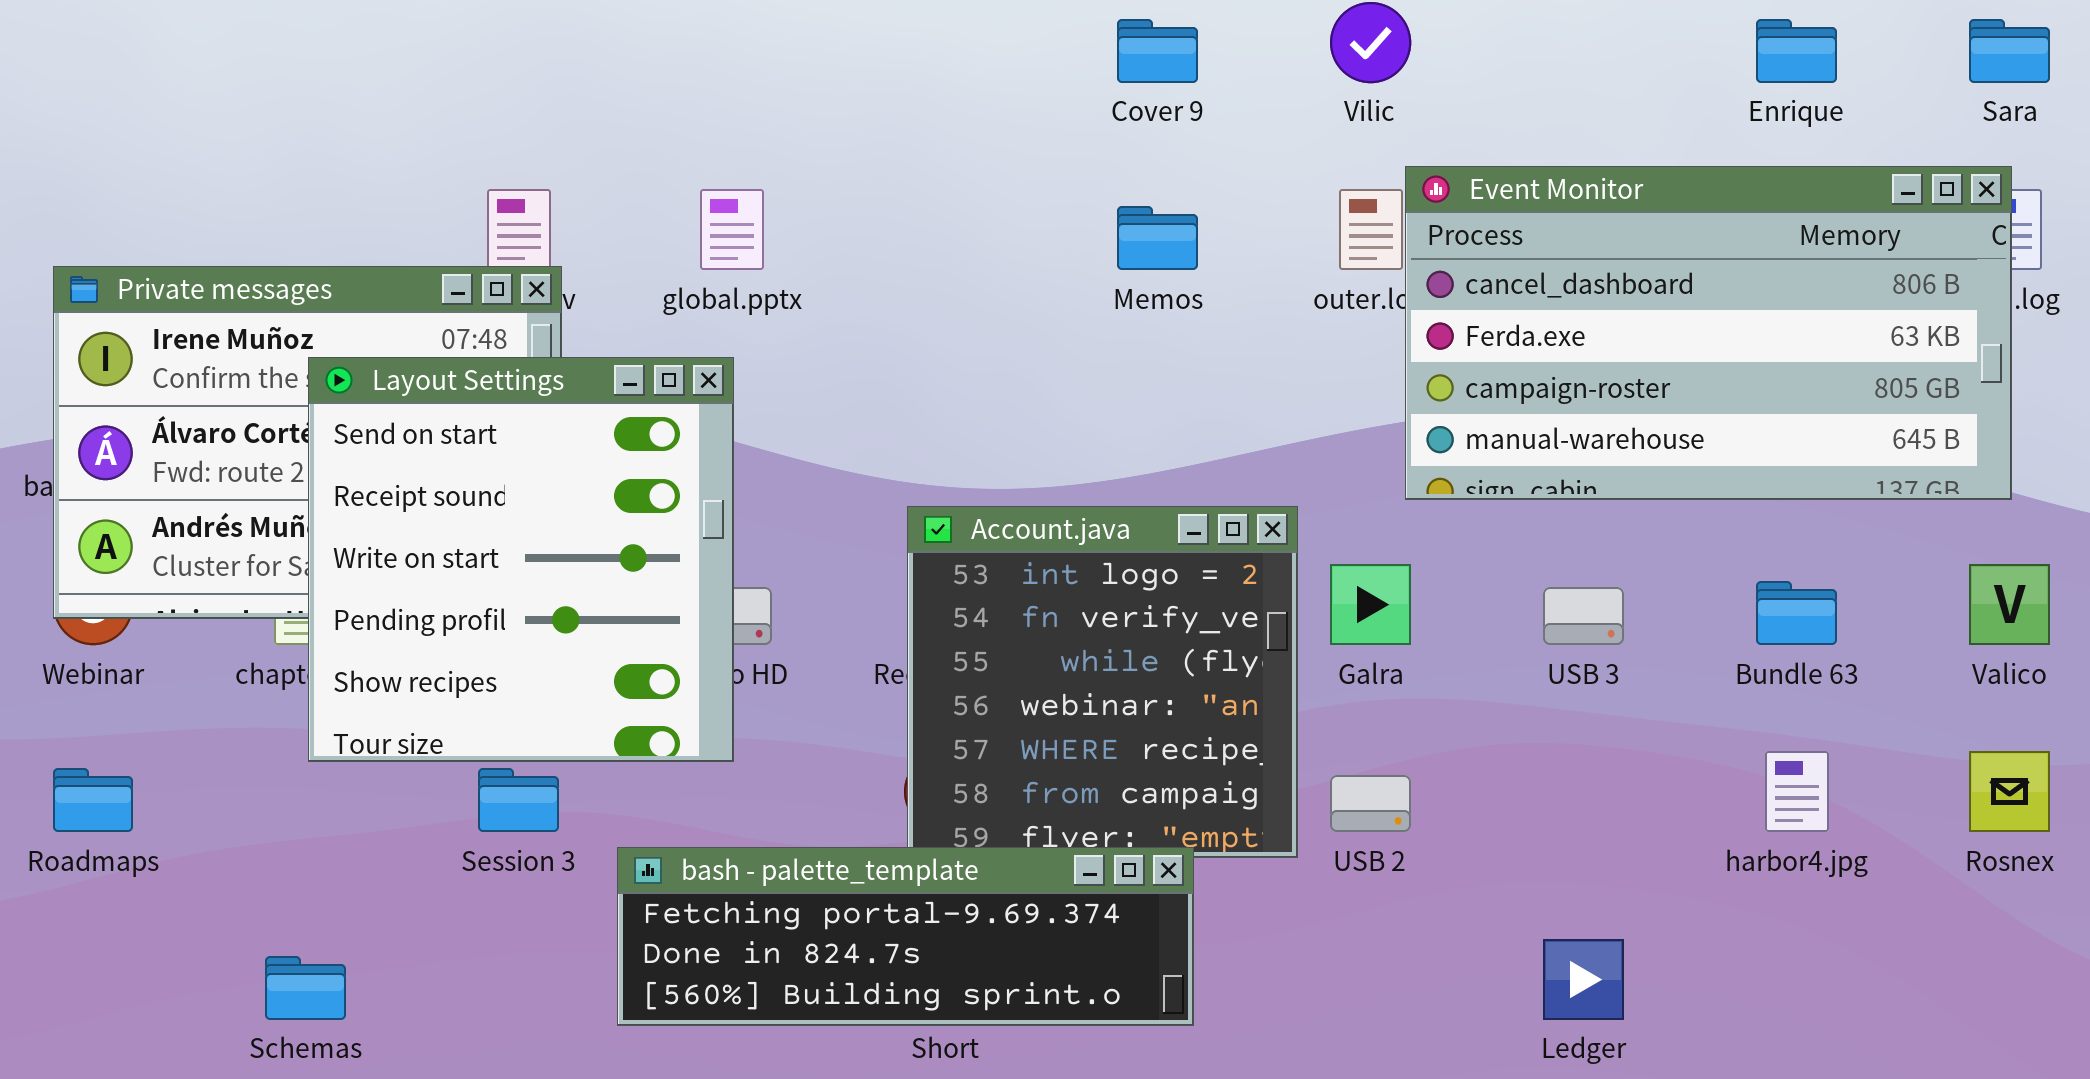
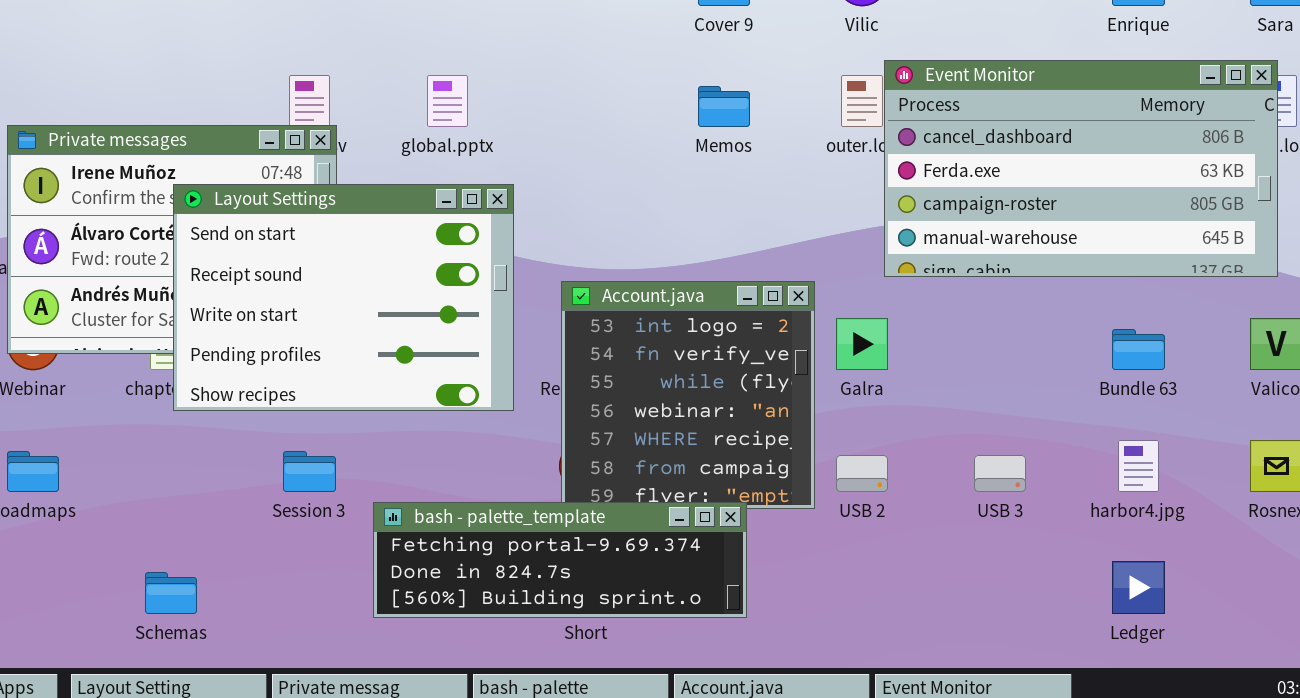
Layout Settings: [308,357,734,762] -> [173,184,514,411], resized
USB 3: [1543,587,1624,645] -> [974,455,1026,492], moved
Ledger: [1543,939,1624,1020] -> [1112,561,1165,614], moved

